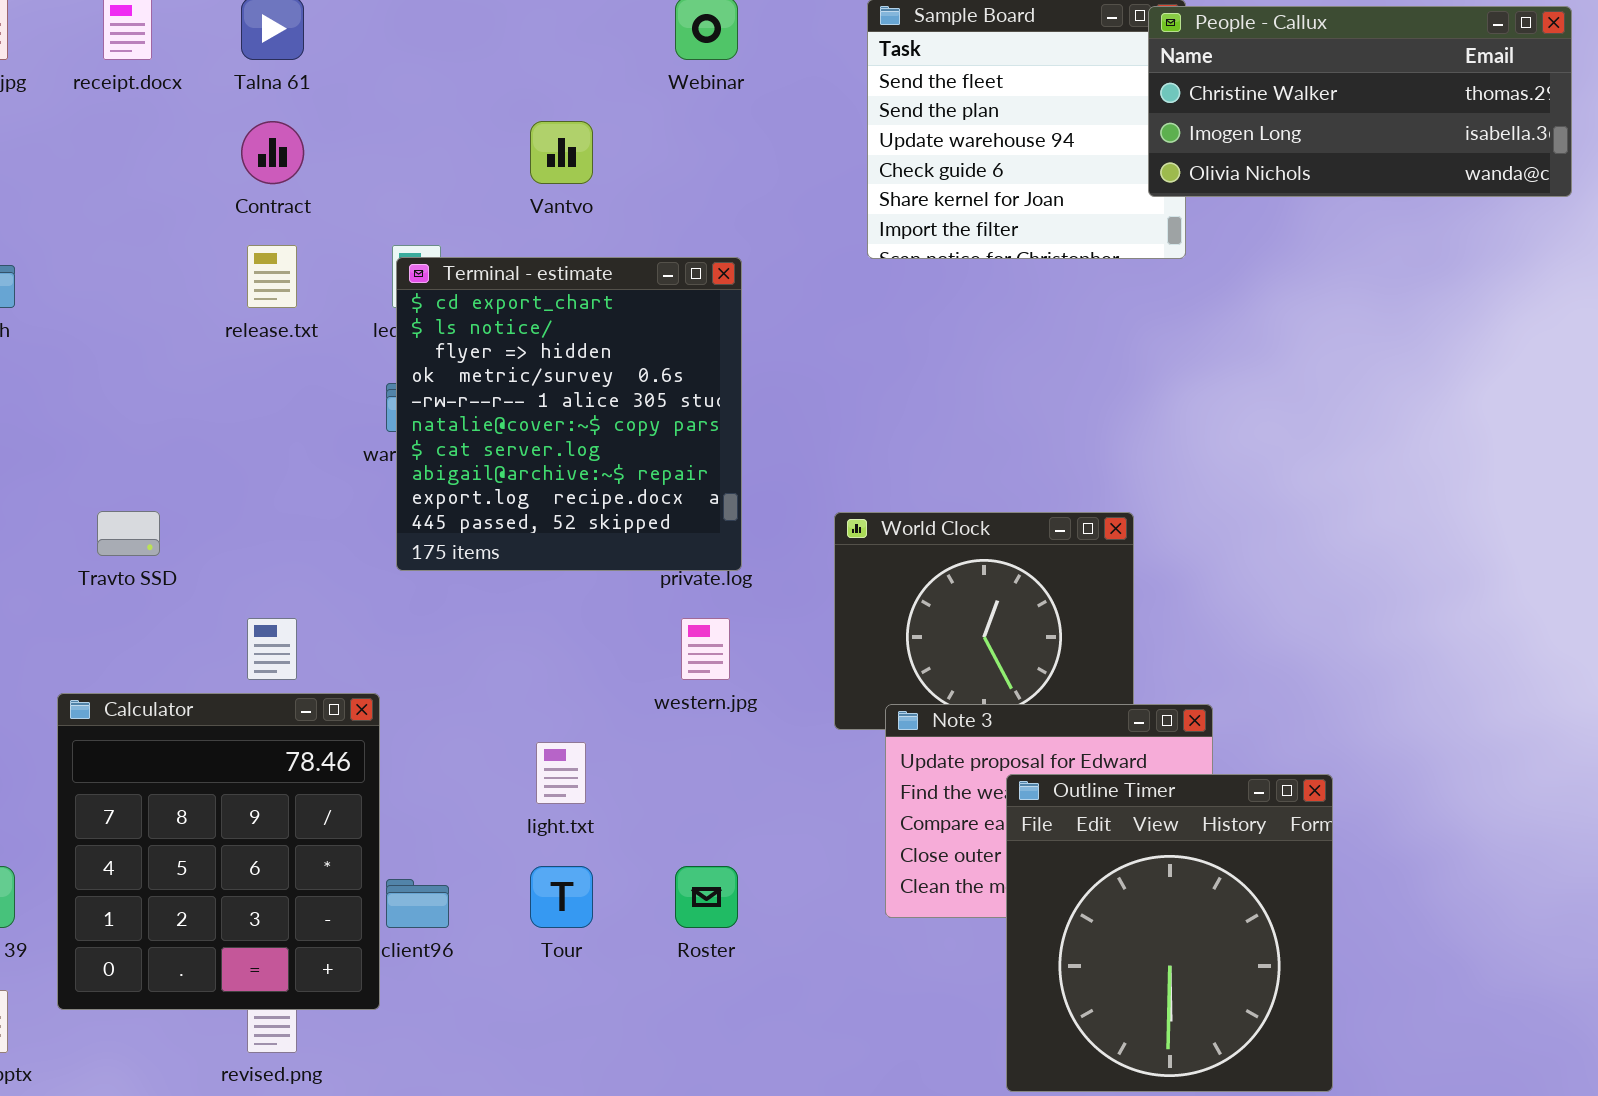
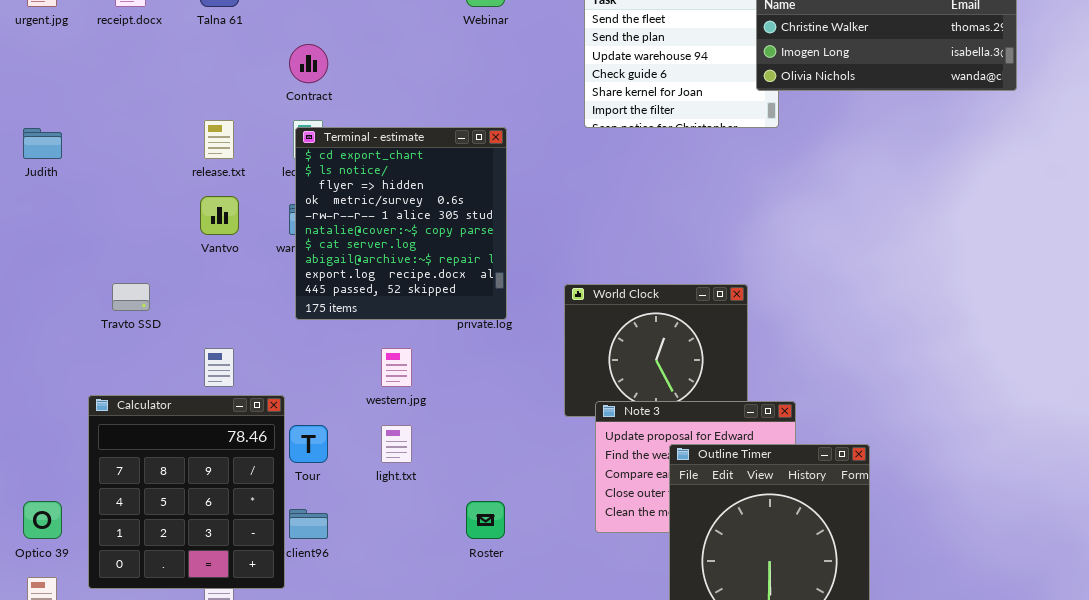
Contract: [241,121,304,184] -> [289,44,328,83], moved
Vantvo: [530,121,593,184] -> [200,196,239,235], moved
western.jpg: [681,618,730,680] -> [381,348,412,387], moved
Tour: [530,866,593,928] -> [289,425,328,463], moved

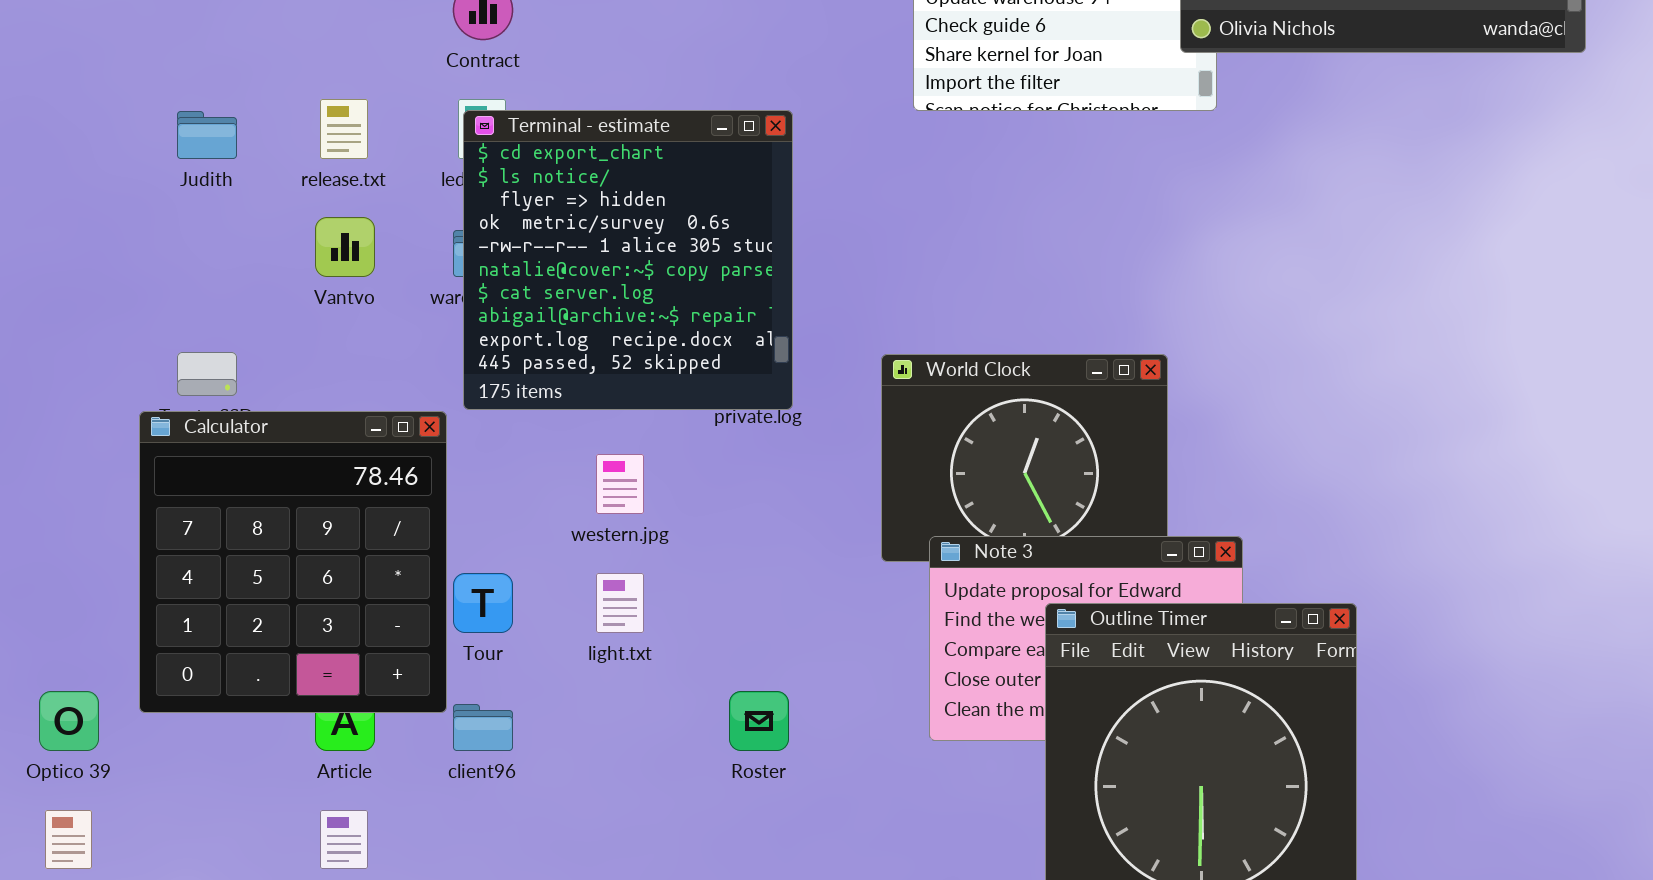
Judith: [23,128,62,159] -> [177,111,237,159], moved
Calculator: [88,395,285,589] -> [139,411,447,713], moved

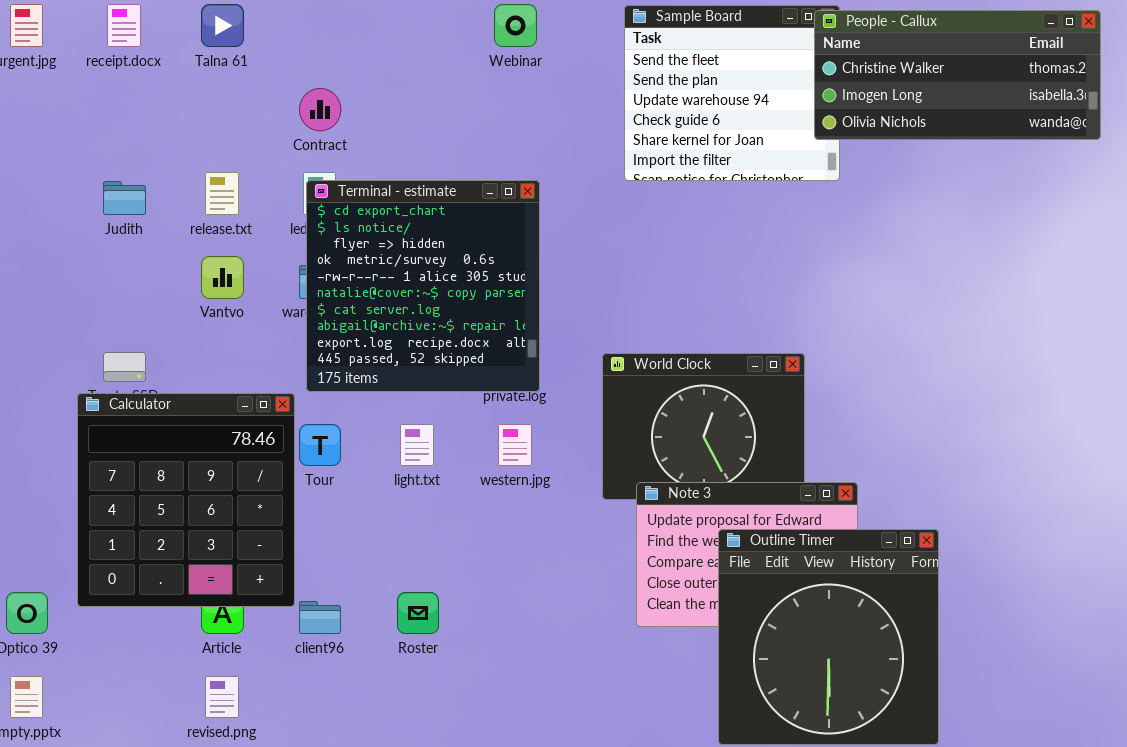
western.jpg: [596,454,644,514] -> [498,424,532,466], moved
Tour: [453,573,513,633] -> [299,424,341,466], moved
light.txt: [596,573,644,633] -> [400,424,434,466], moved
Roster: [729,691,789,751] -> [397,592,439,634], moved

